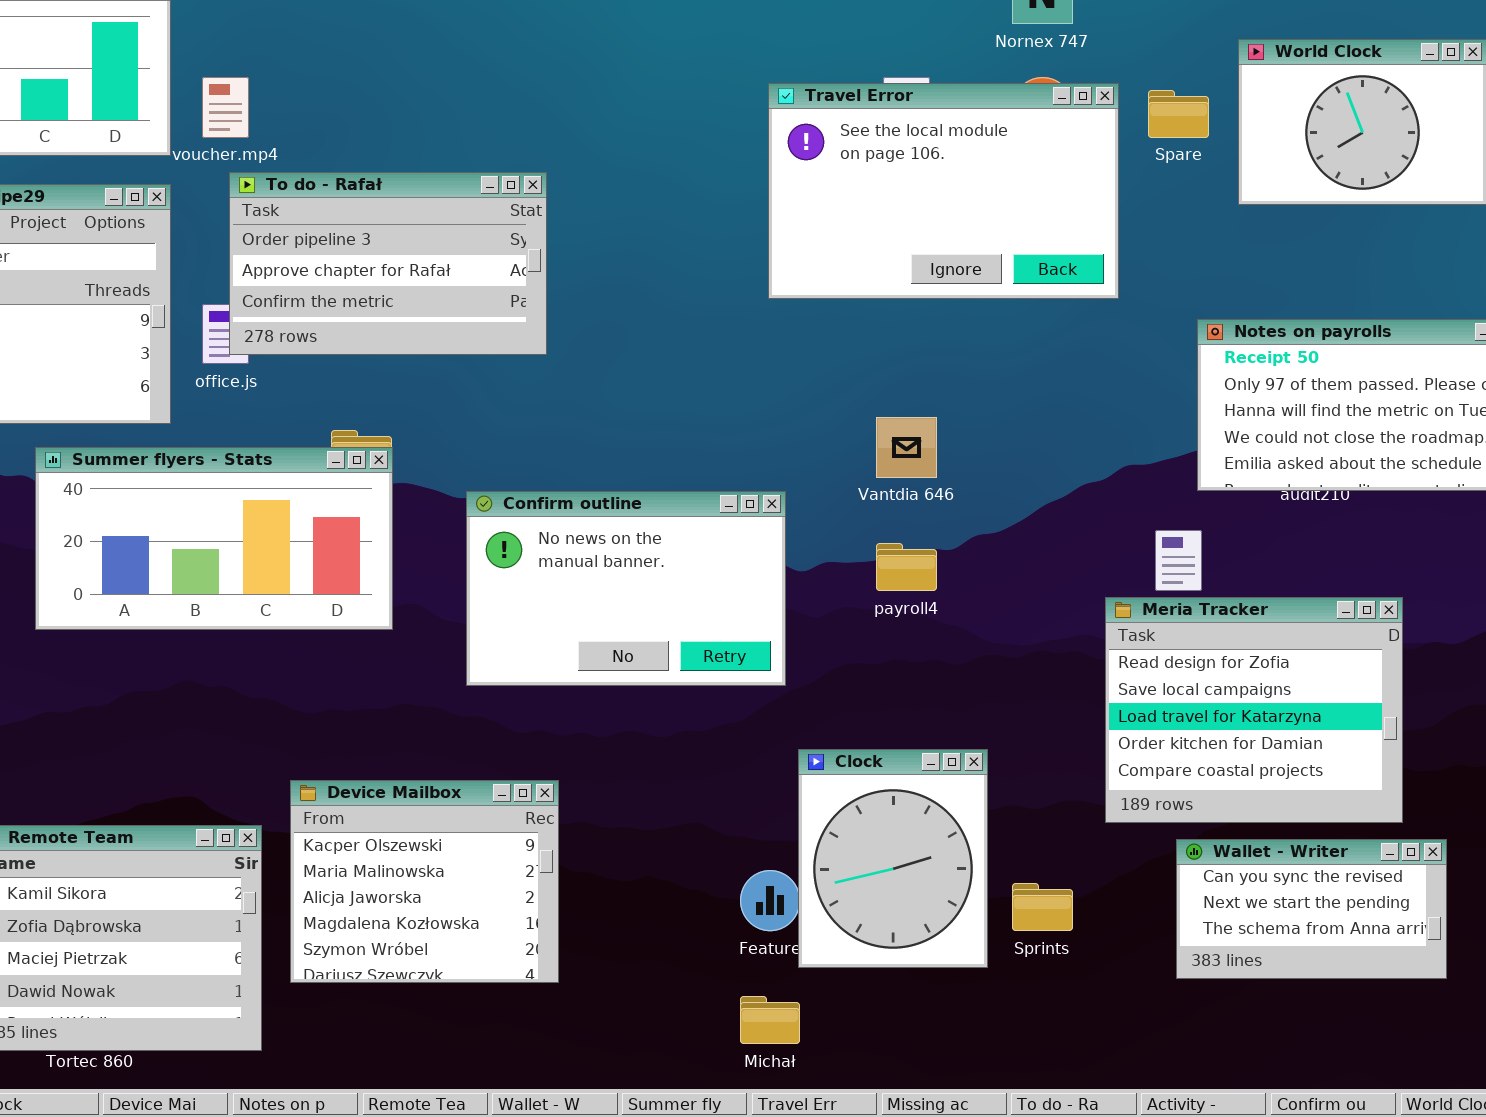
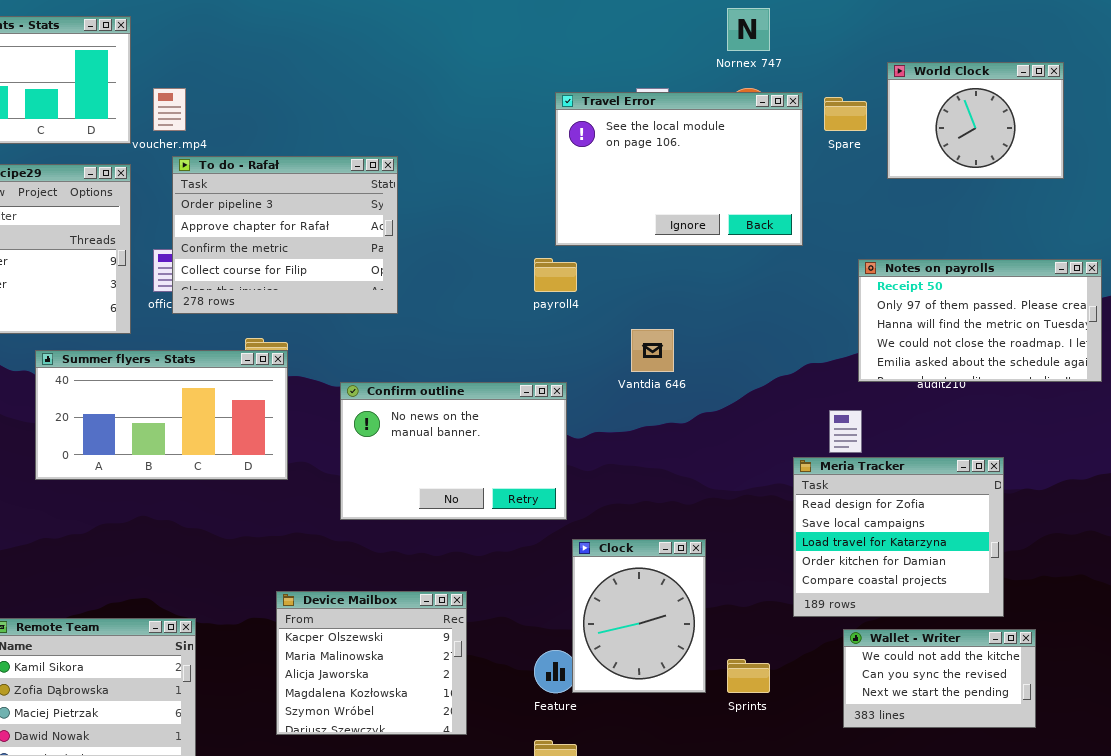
To do - Rafał: [229,172,547,355] -> [172,156,398,314], resized
payroll4: [876,543,937,591] -> [534,258,577,292], moved
Clock: [798,749,988,968] -> [572,539,706,693], moved
Device Mailbox: [290,780,559,983] -> [276,591,467,735], moved
Wallet - Writer: [1176,839,1447,979] -> [843,629,1036,728], scrolled up 1 row

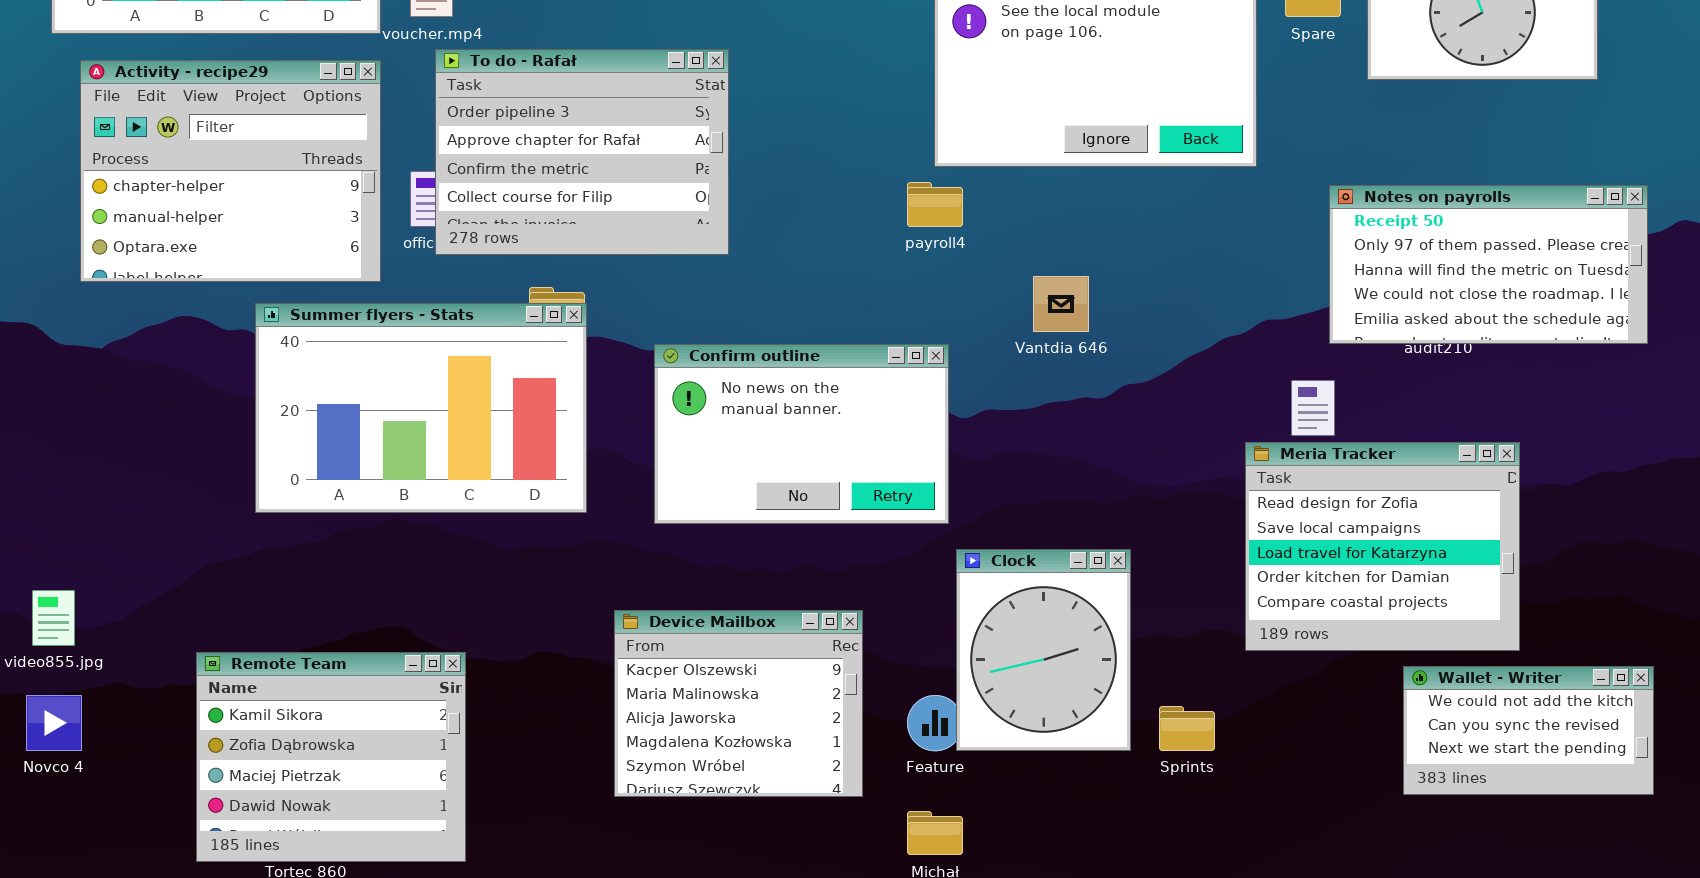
Summer flyers - Stats: [35,350,288,480] -> [255,303,587,513], resized
Device Mailbox: [276,591,467,735] -> [614,610,863,797], moved
Wallet - Writer: [843,629,1036,728] -> [1403,666,1654,795], moved

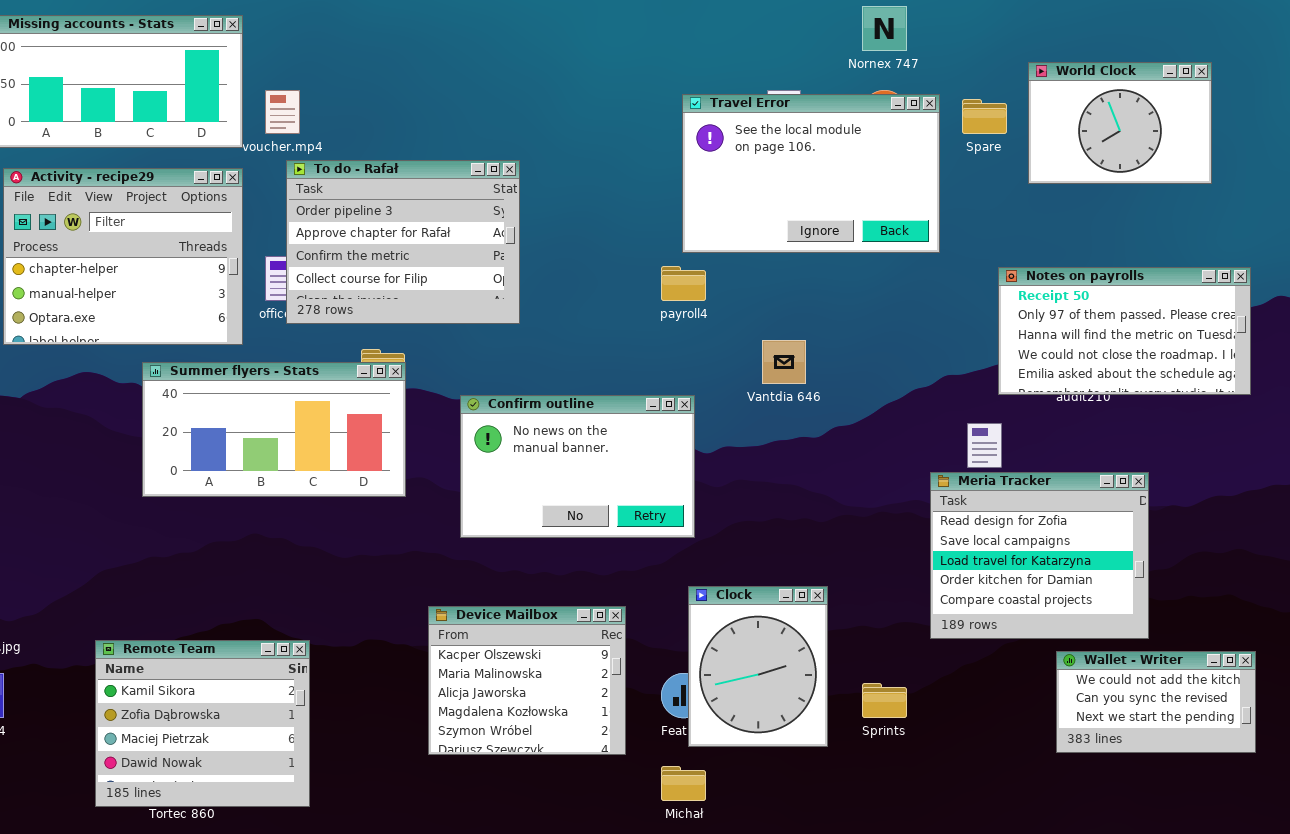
Summer flyers - Stats: [255,303,587,513] -> [142,362,406,497], resized
Clock: [956,549,1131,751] -> [688,586,828,747], moved

